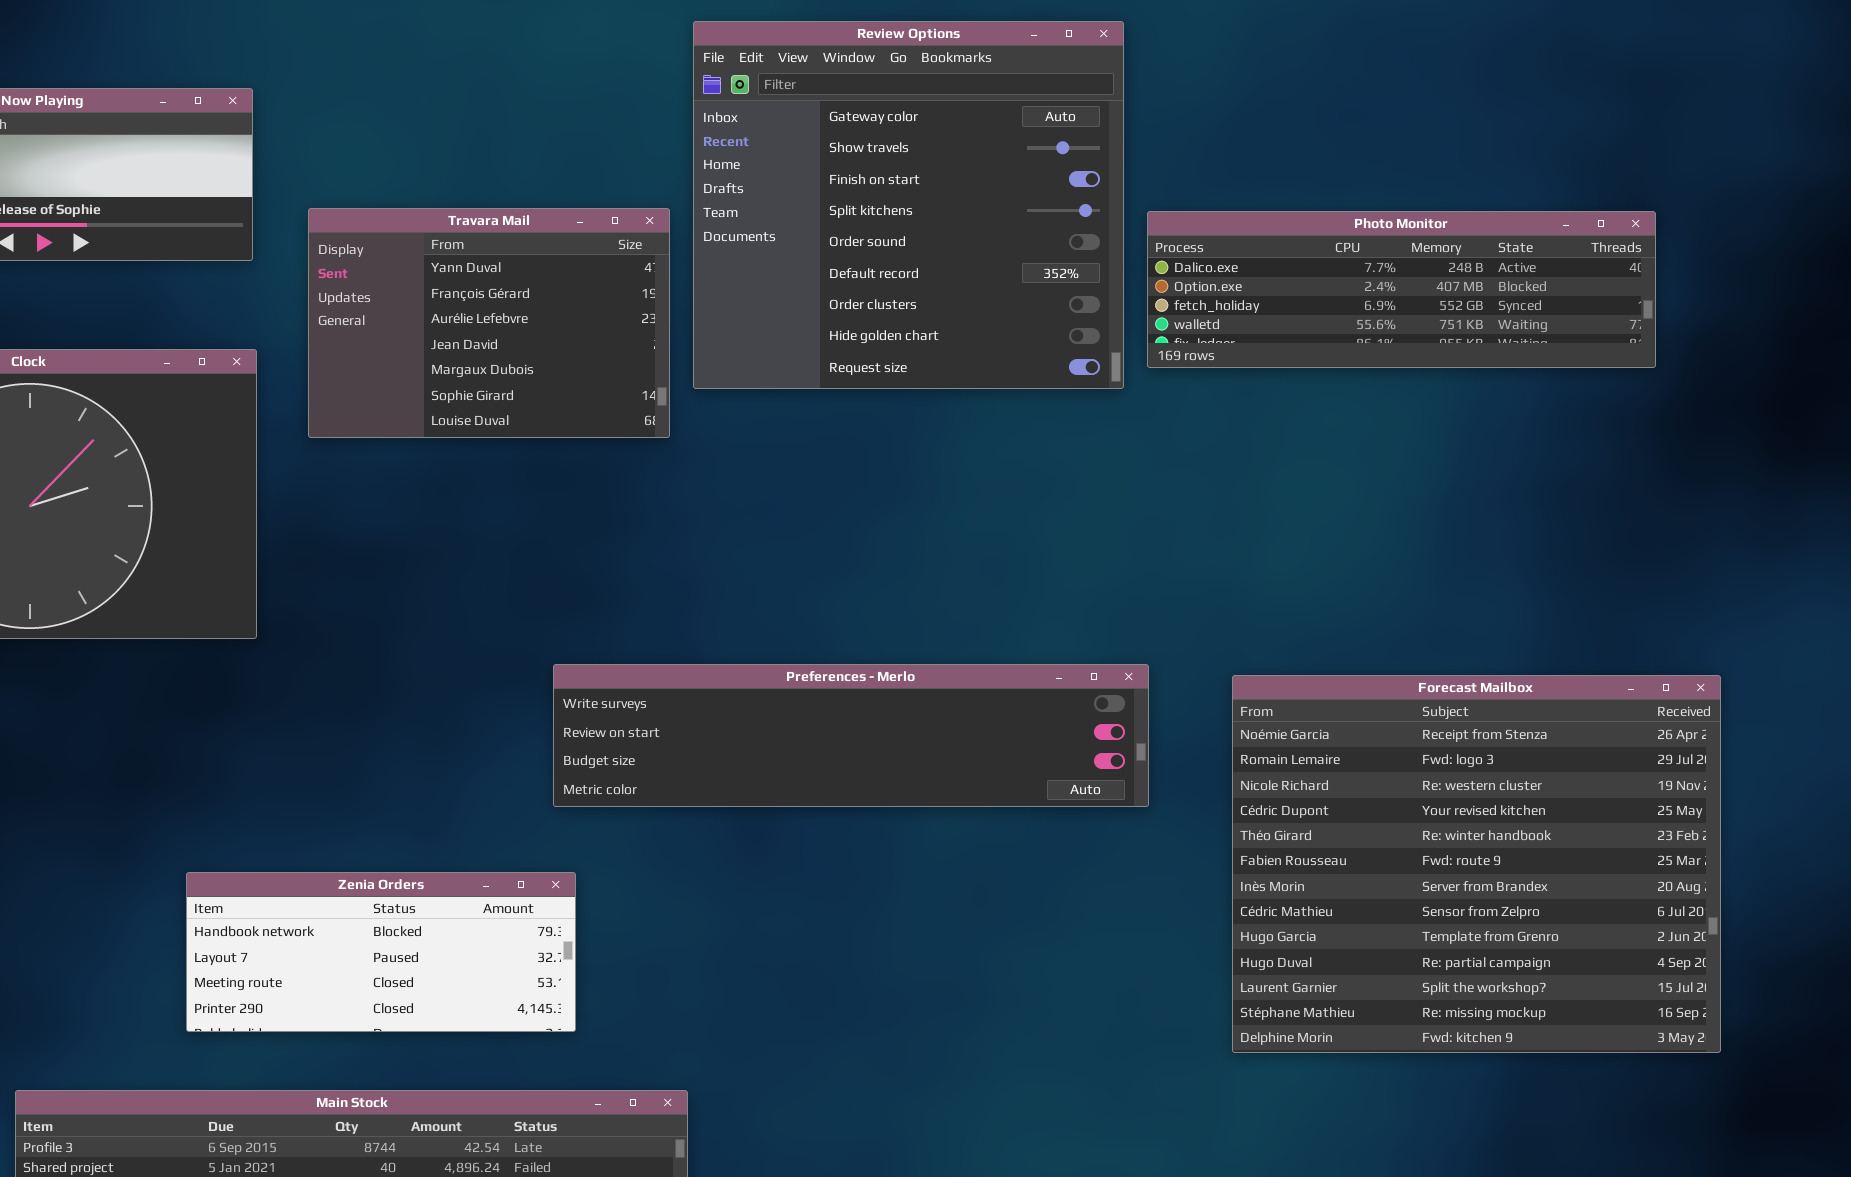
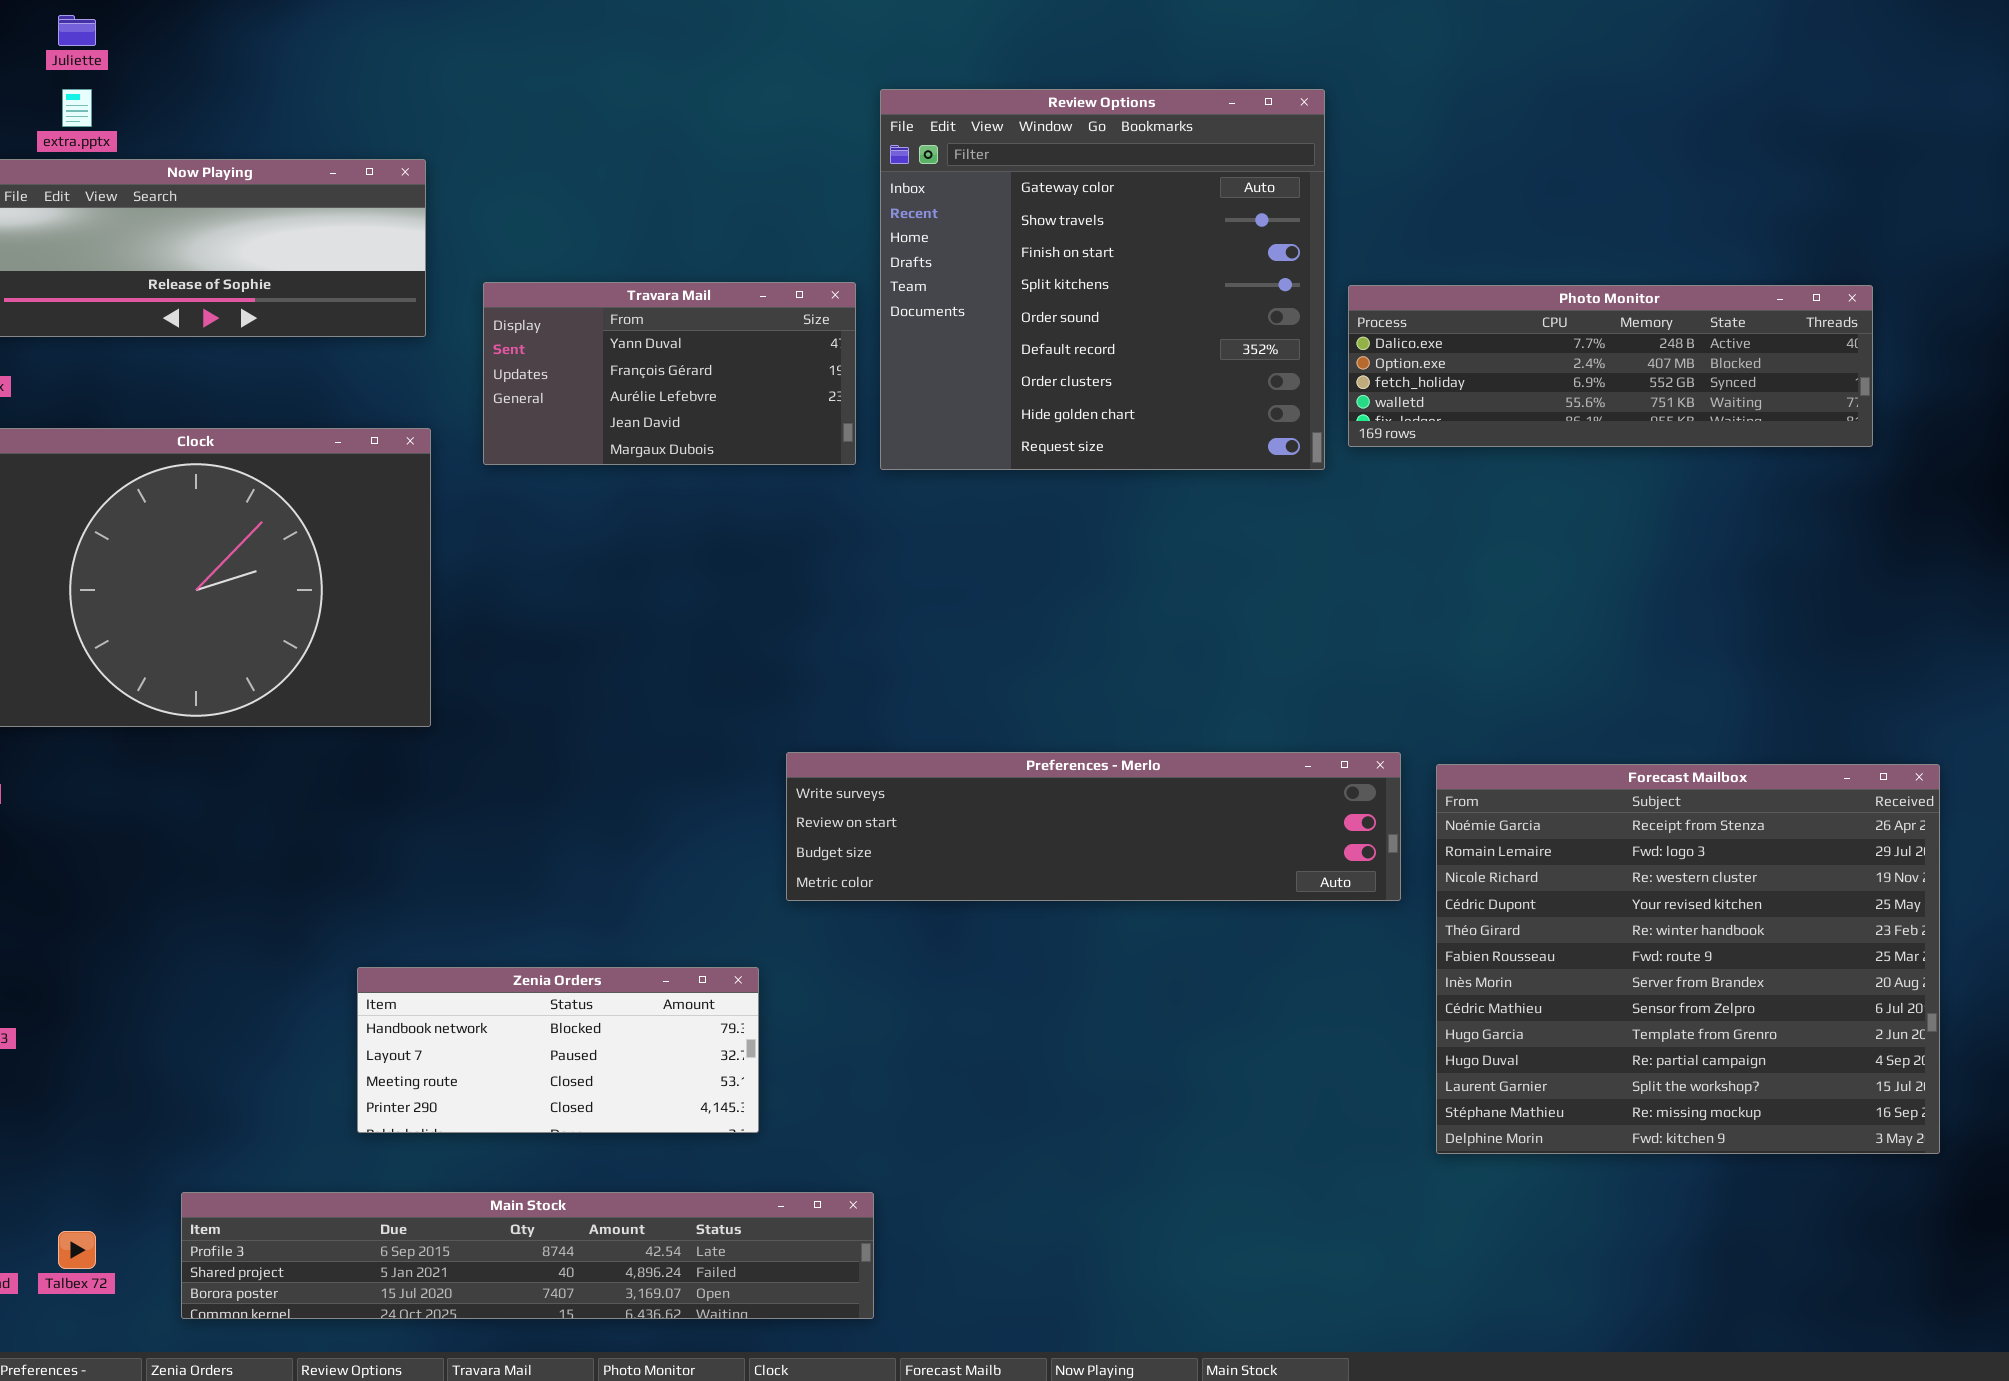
Travara Mail: [308,208,670,438] -> [483,282,856,465], resized
Preferences - Merlo: [553,664,1149,807] -> [786,752,1401,901], moved

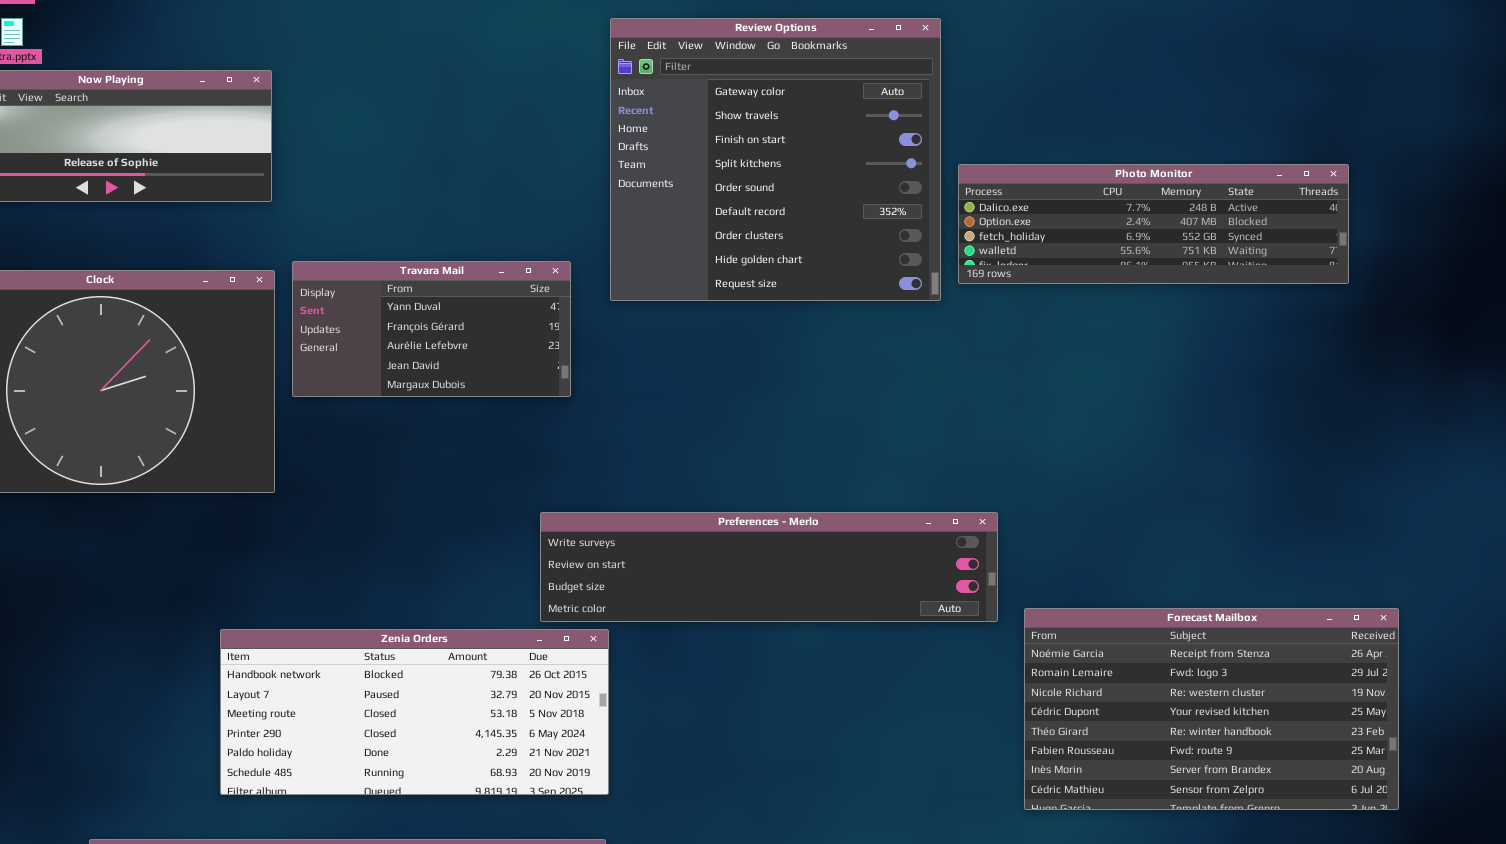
Travara Mail: [483,282,856,465] -> [292,261,571,397], moved
Forecast Mailbox: [1436,764,1940,1154] -> [1024,608,1399,810], resized
Zenia Orders: [357,967,759,1133] -> [220,629,609,795], resized

